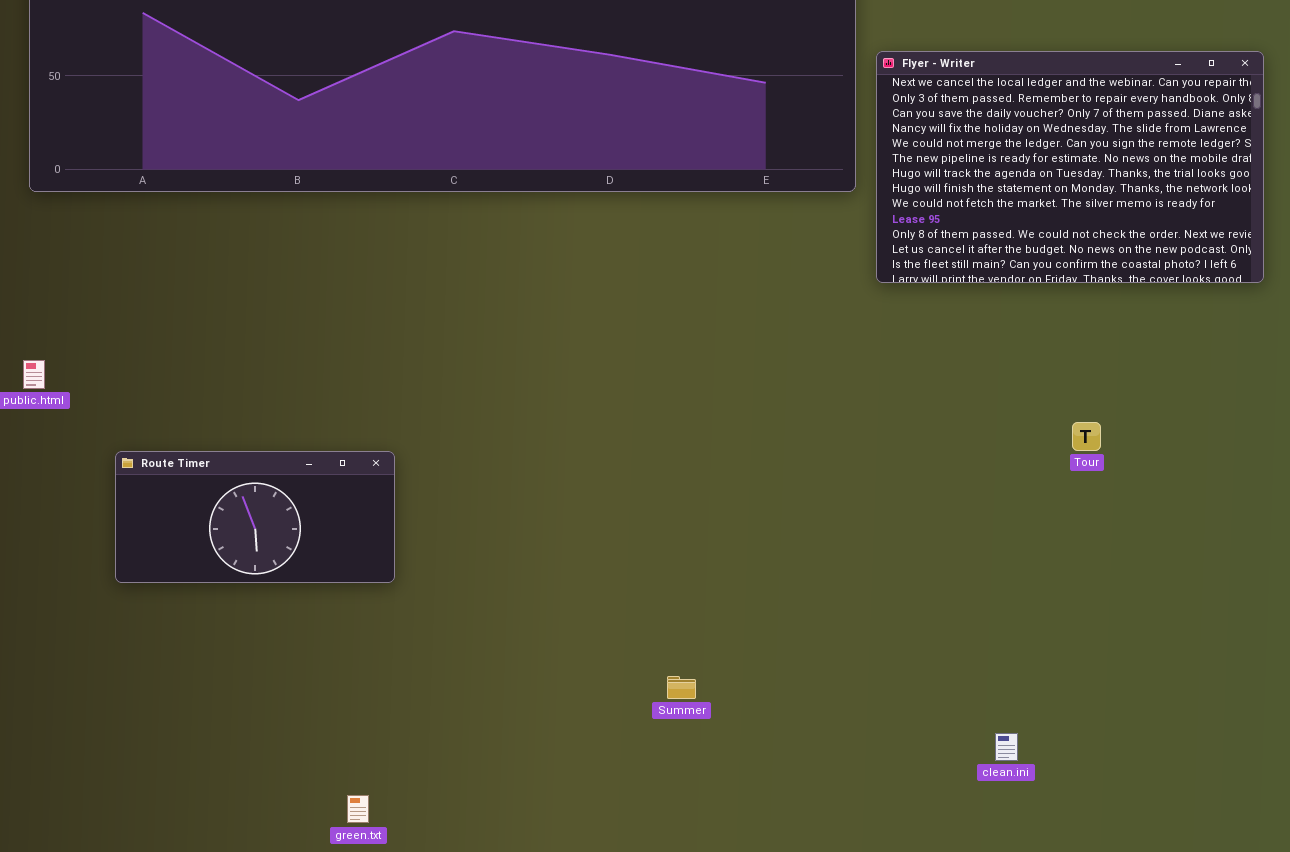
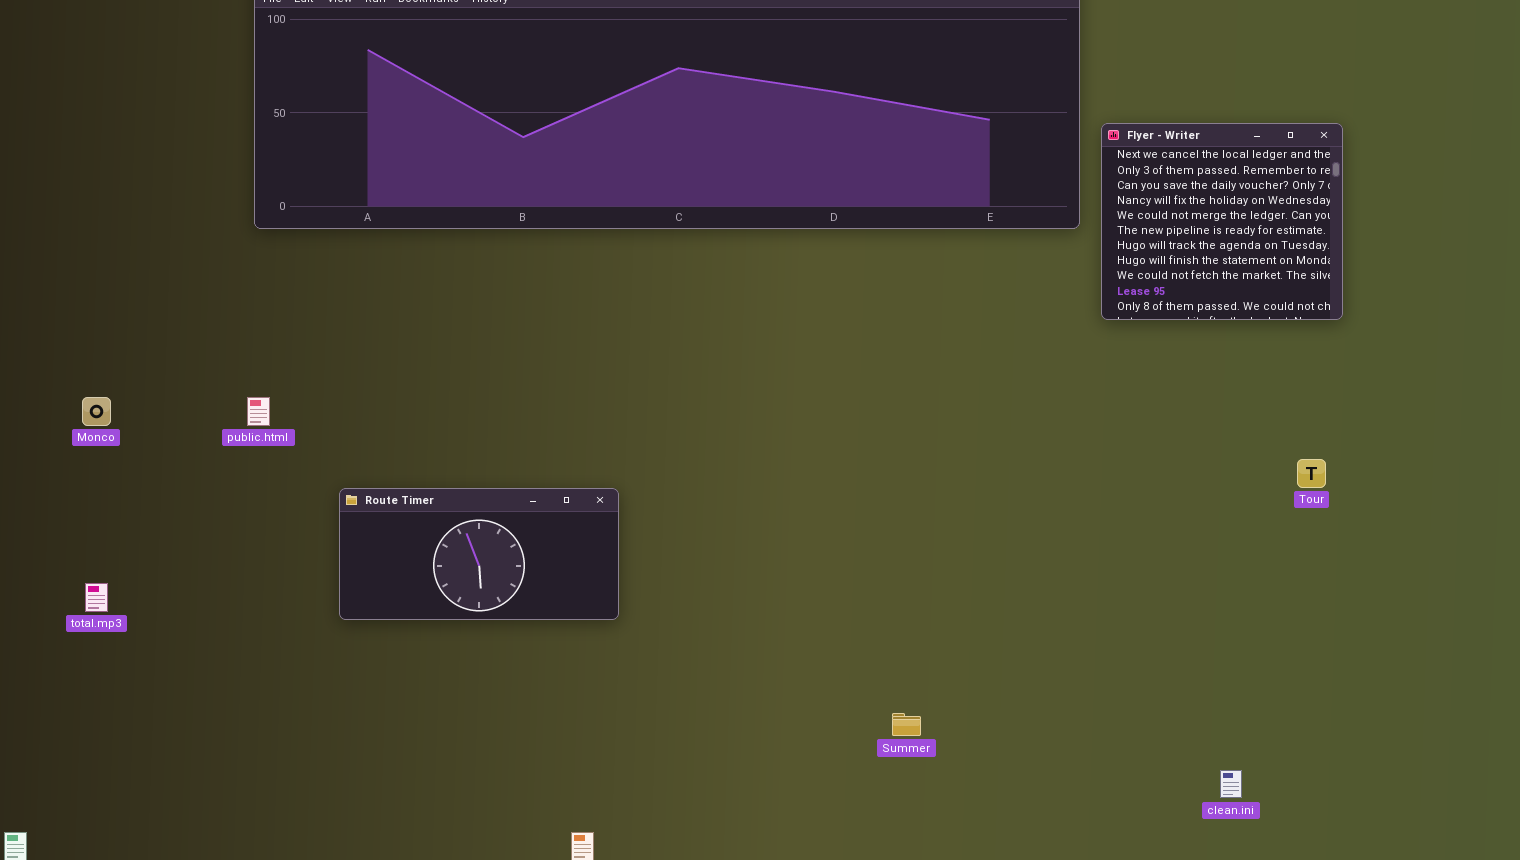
Flyer - Writer: [876,51,1264,283] -> [1101,123,1343,320], resized

